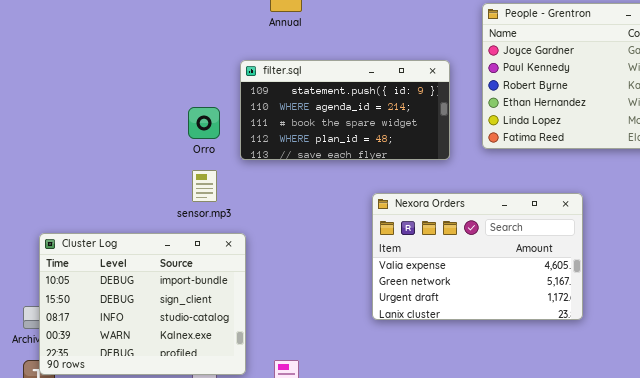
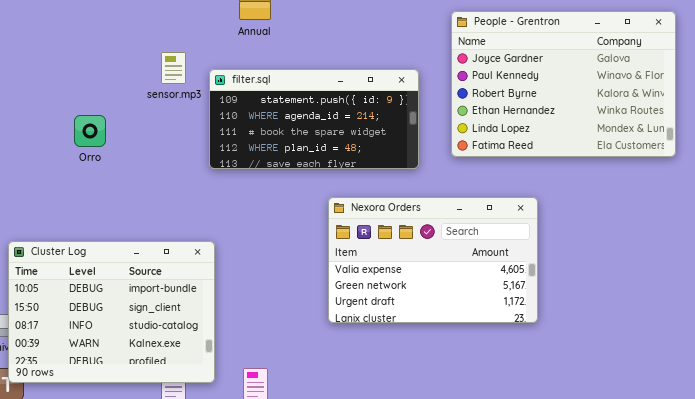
Orro: [188,107,220,139] -> [74,115,106,147], moved
sensor.mp3: [192,170,217,202] -> [161,52,186,84], moved
Nexora Orders: [372,193,583,320] -> [328,197,538,323], moved

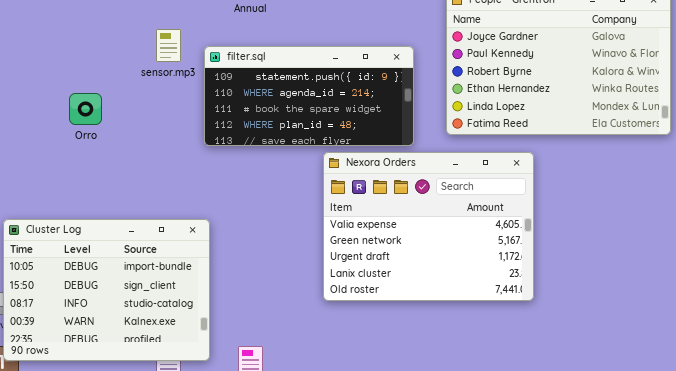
Nexora Orders: [328,197,538,323] -> [323,152,534,301], resized

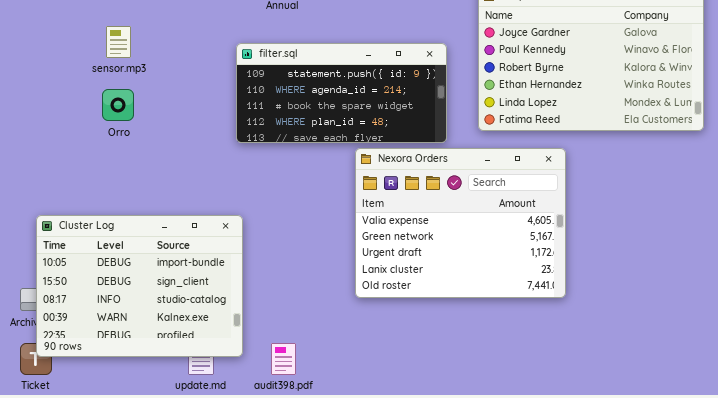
sensor.mp3: [156,29,181,62] -> [106,26,131,58], moved

